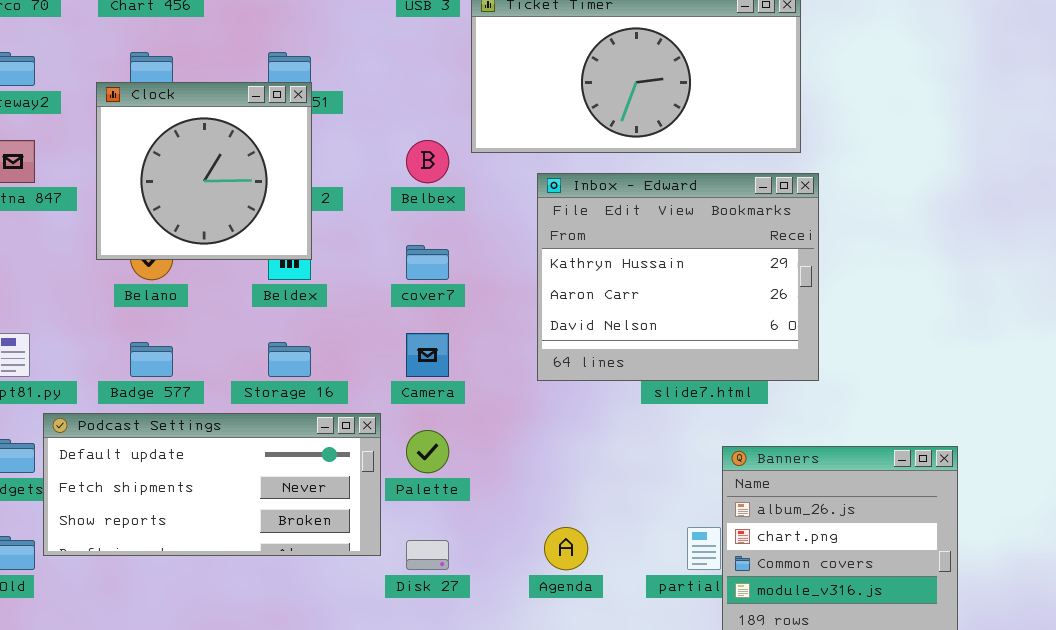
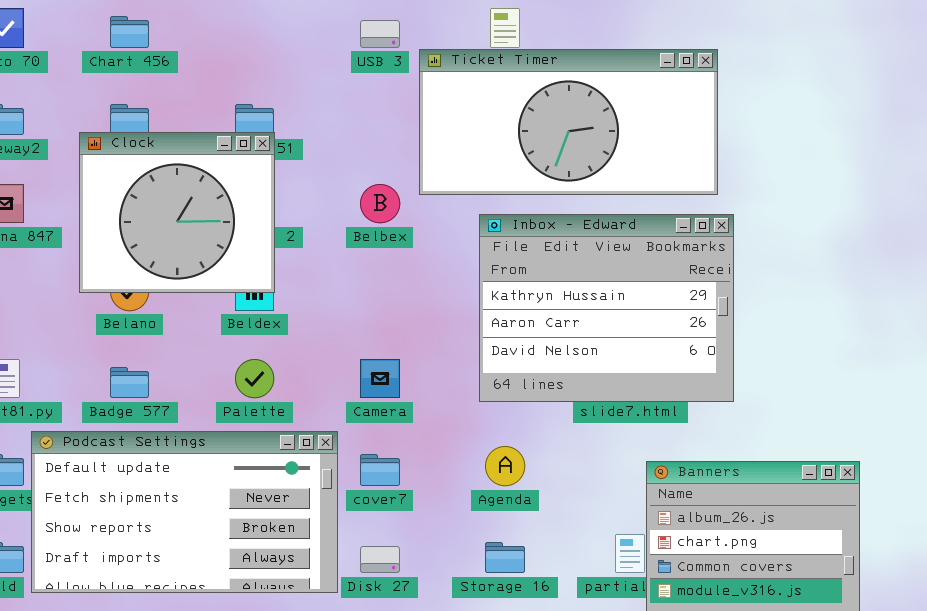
cover7: [406,245,449,280] -> [360,454,400,486], moved
Storage 16: [268,342,311,377] -> [485,542,525,573], moved
Podcast Settings: [43,413,381,556] -> [31,431,338,593], resized
Palette: [406,430,449,473] -> [235,359,274,398], moved
Agenda: [544,527,588,570] -> [485,446,525,486], moved

